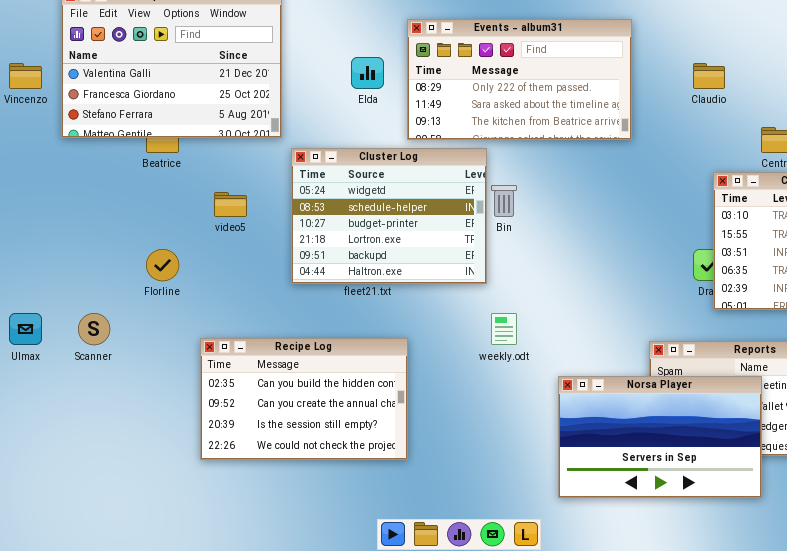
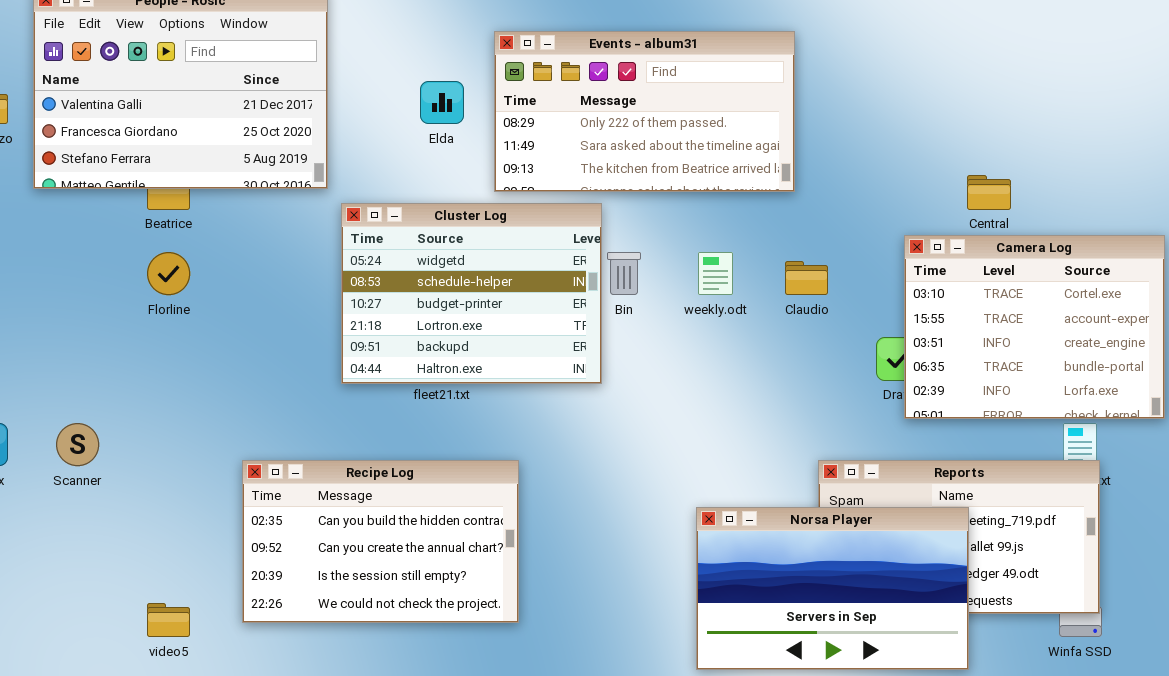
Claudio: [693,63,725,89] -> [785,261,828,295], moved
video5: [214,192,247,217] -> [147,603,190,637], moved
Florline: [146,249,179,281] -> [147,252,190,295], moved
weekly.odt: [491,313,517,345] -> [698,252,733,295], moved
Recipe Log: [200,338,408,460] -> [242,460,519,623], moved

